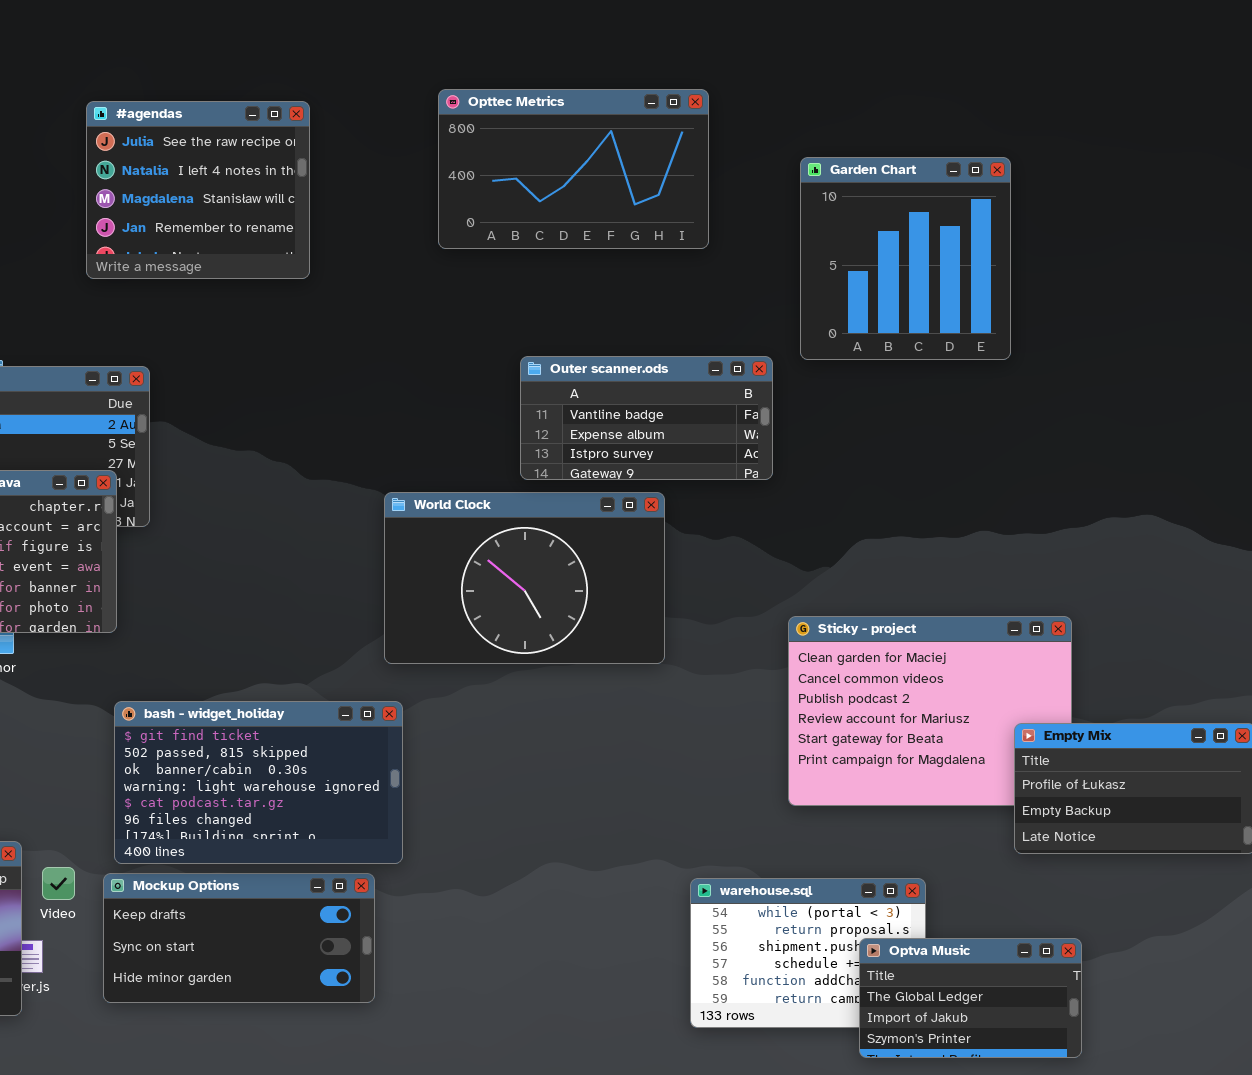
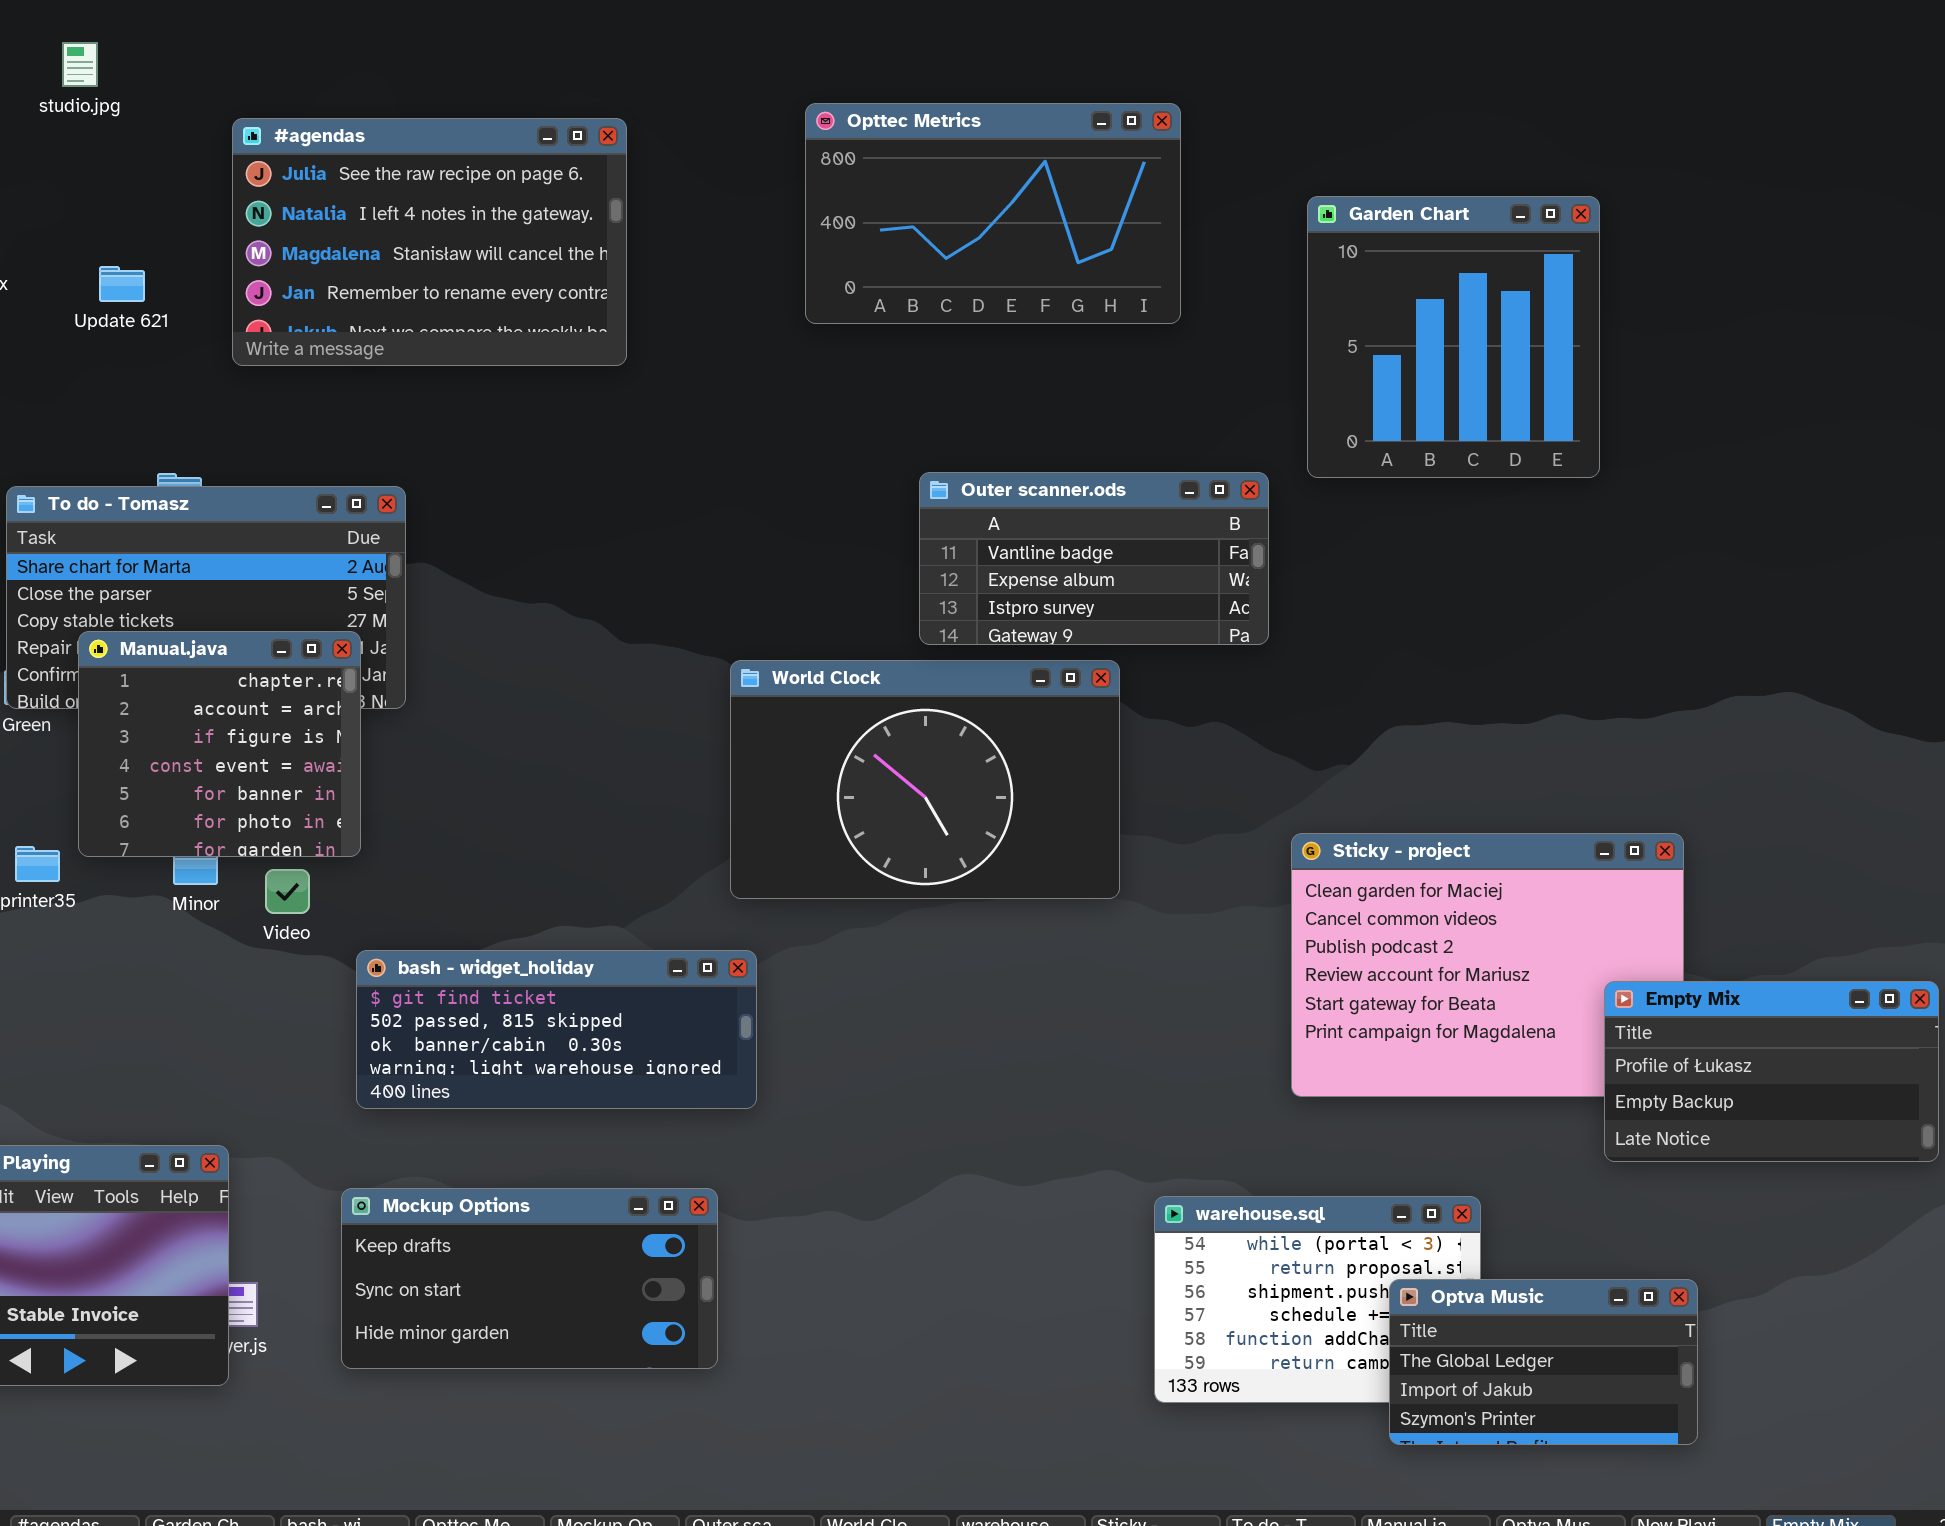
#agendas: [86,101,310,279] -> [232,118,627,366], resized
bash - widget_holiday: [114,701,403,864] -> [356,950,757,1109], resized
Video: [42,867,75,900] -> [265,869,310,914], moved

